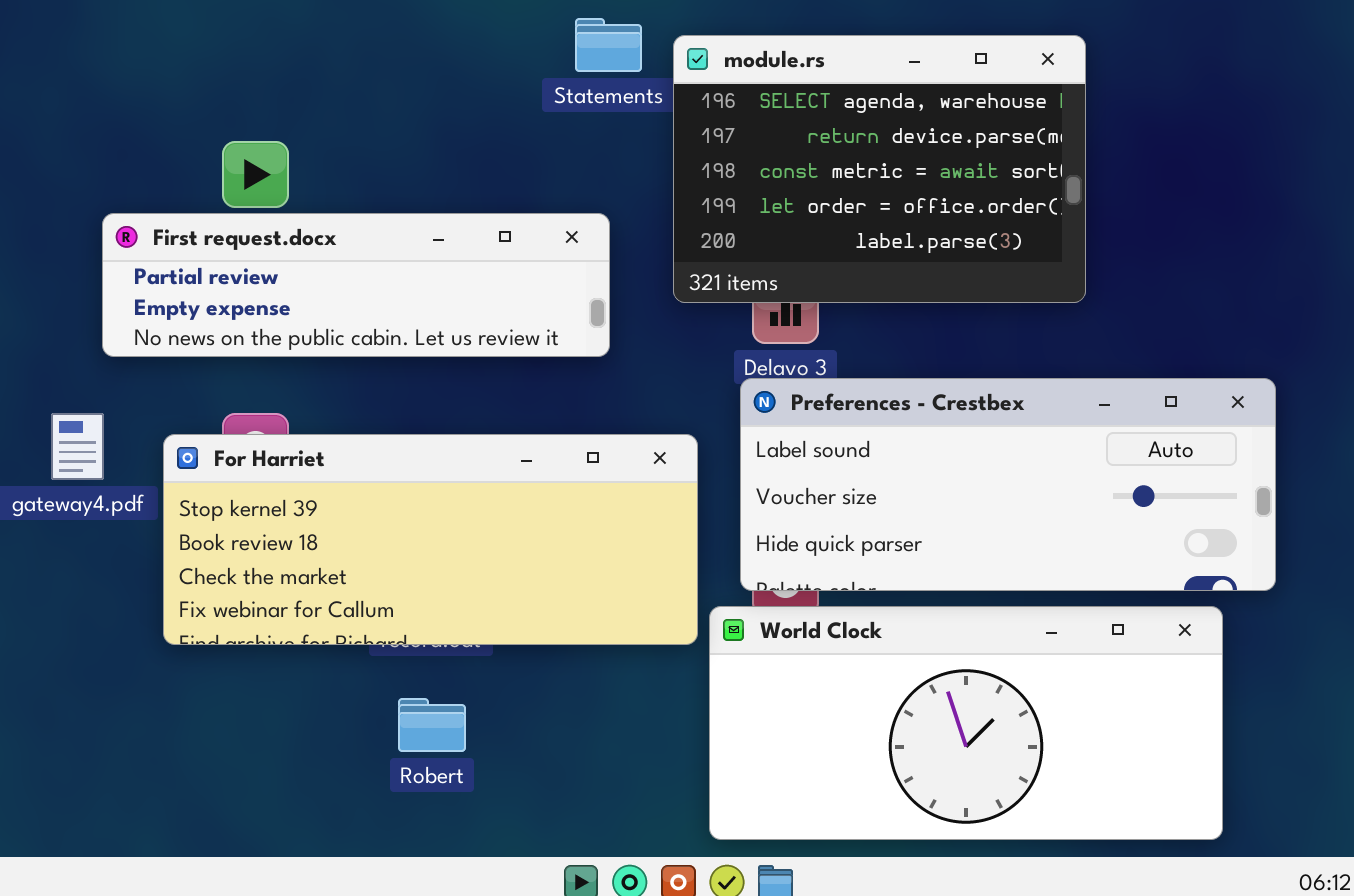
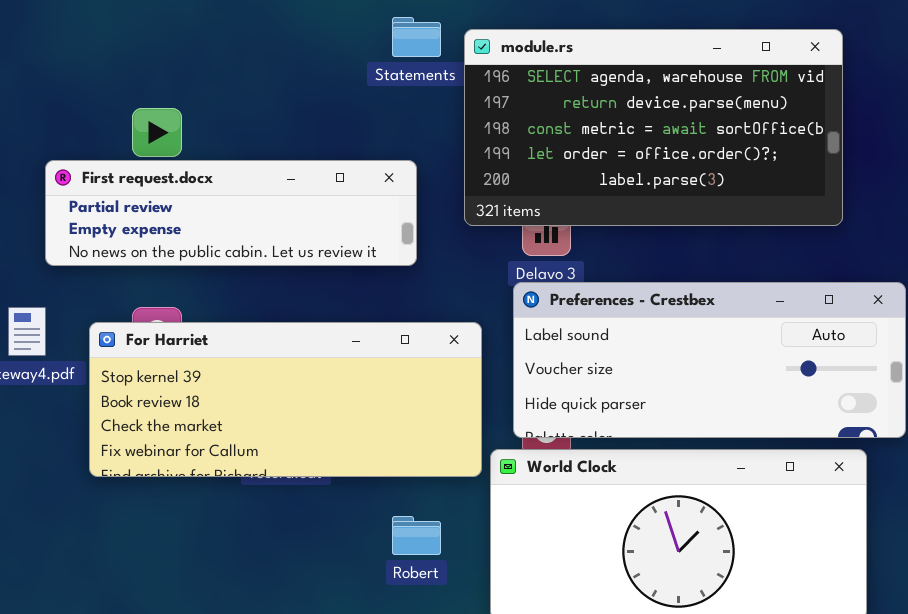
module.rs: [673,35,1086,303] -> [464,29,843,226], resized
Robert: [398,698,466,752] -> [392,516,441,555], moved

